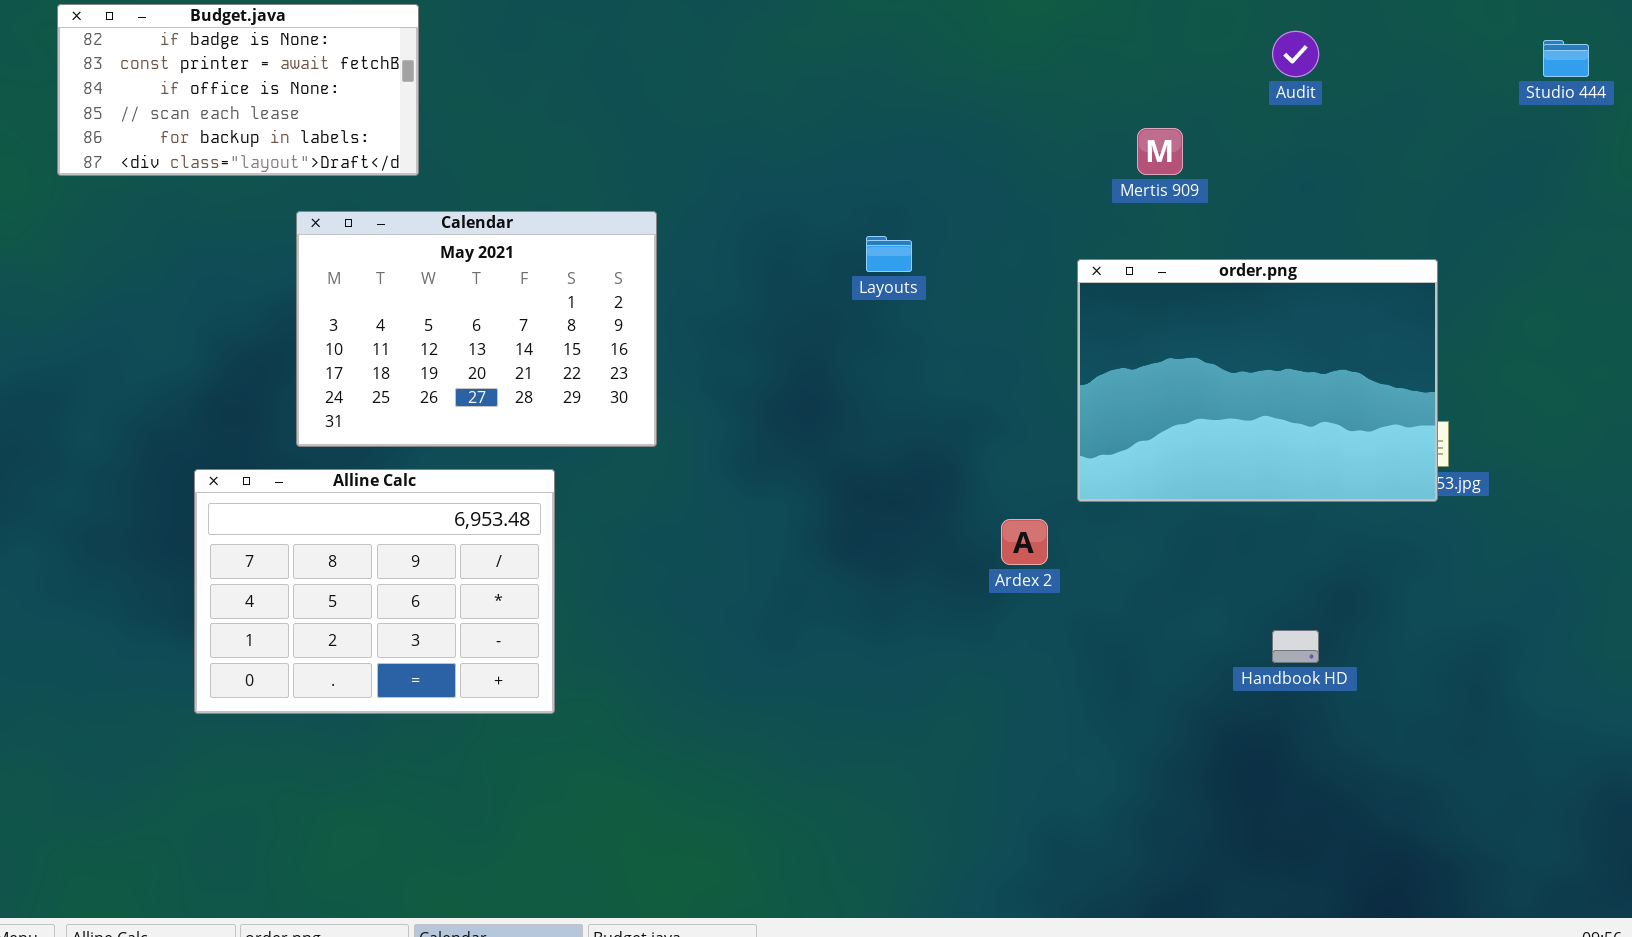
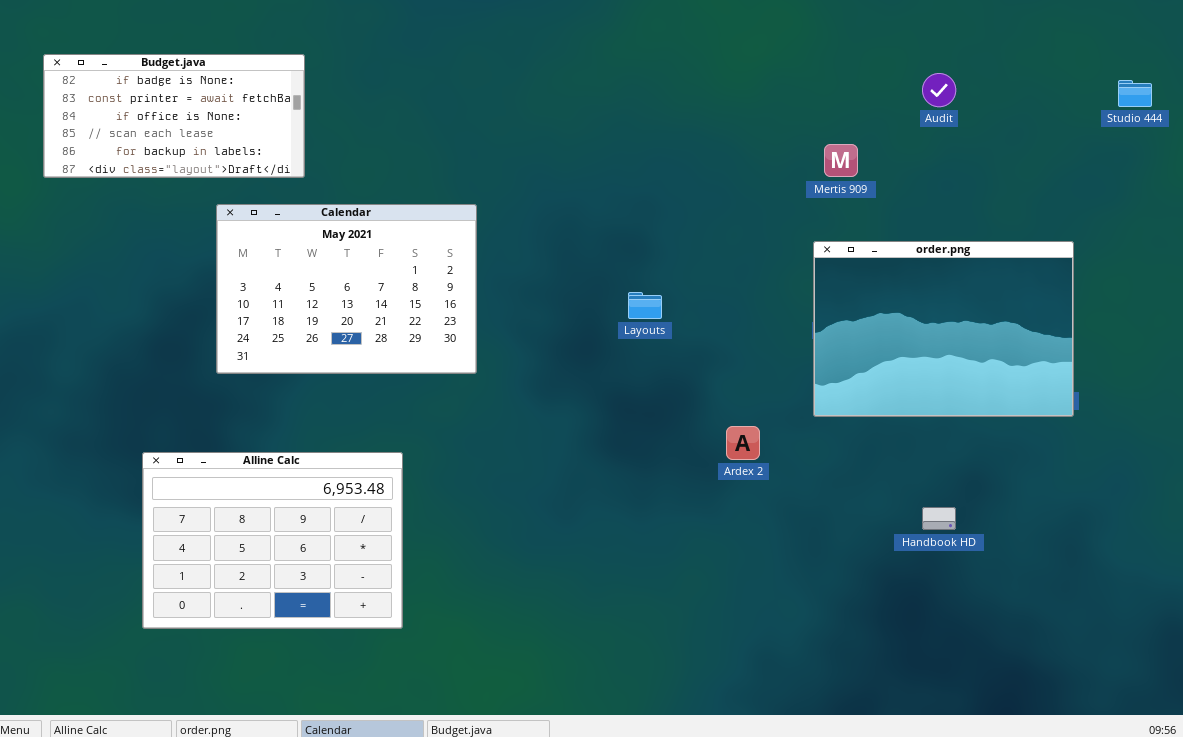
Layouts: [866,236,912,272] -> [628,292,662,319], moved
order.png: [1077,259,1438,502] -> [813,241,1074,417], moved
Alline Calc: [194,469,555,714] -> [142,452,403,629], moved

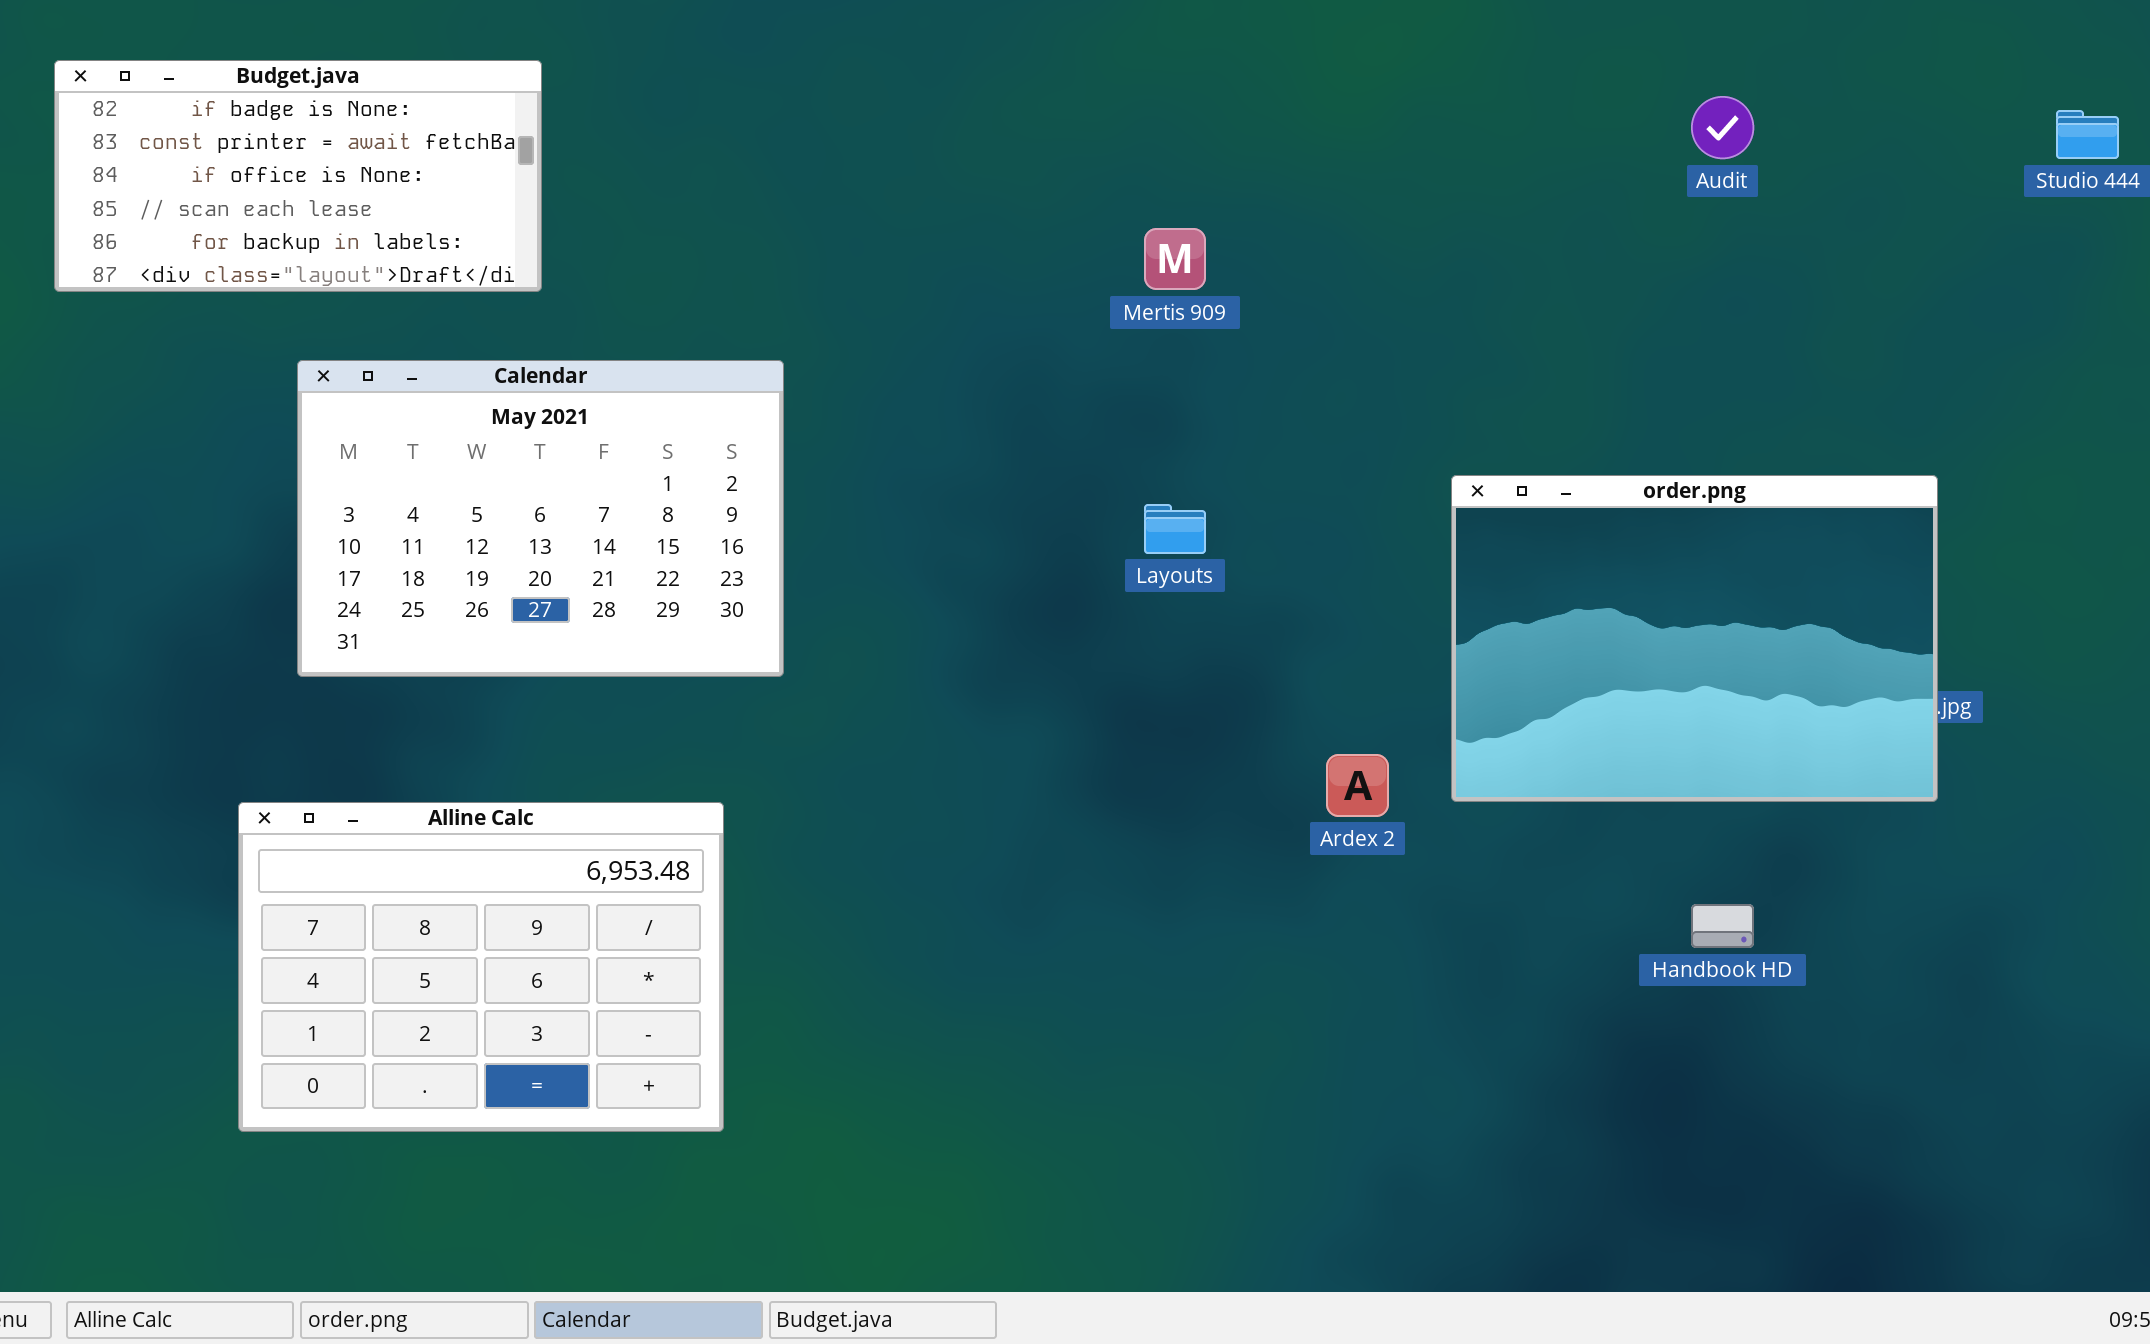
Mertis 909: [824,144,858,177] -> [1144,228,1206,290], moved
Calendar: [216,204,477,374] -> [297,360,784,677], moved
order.png: [813,241,1074,417] -> [1451,475,1938,802], moved

